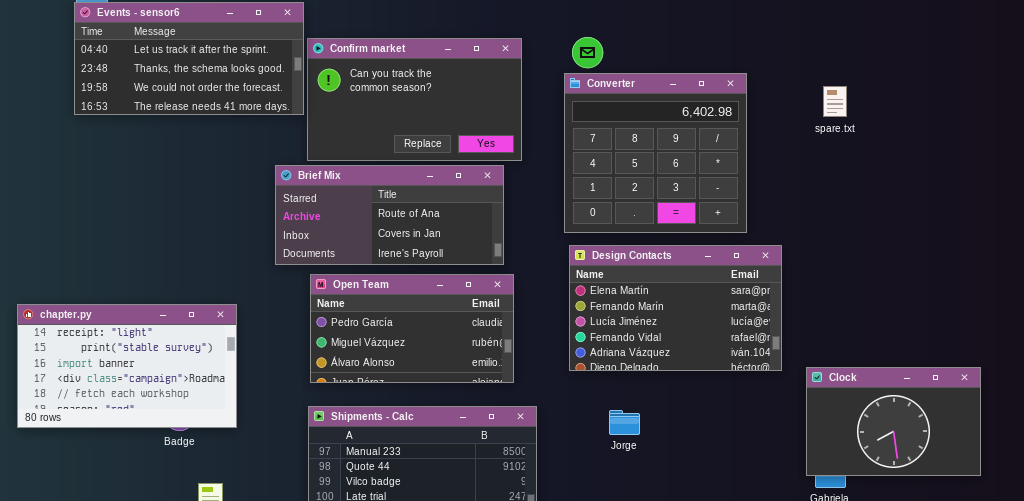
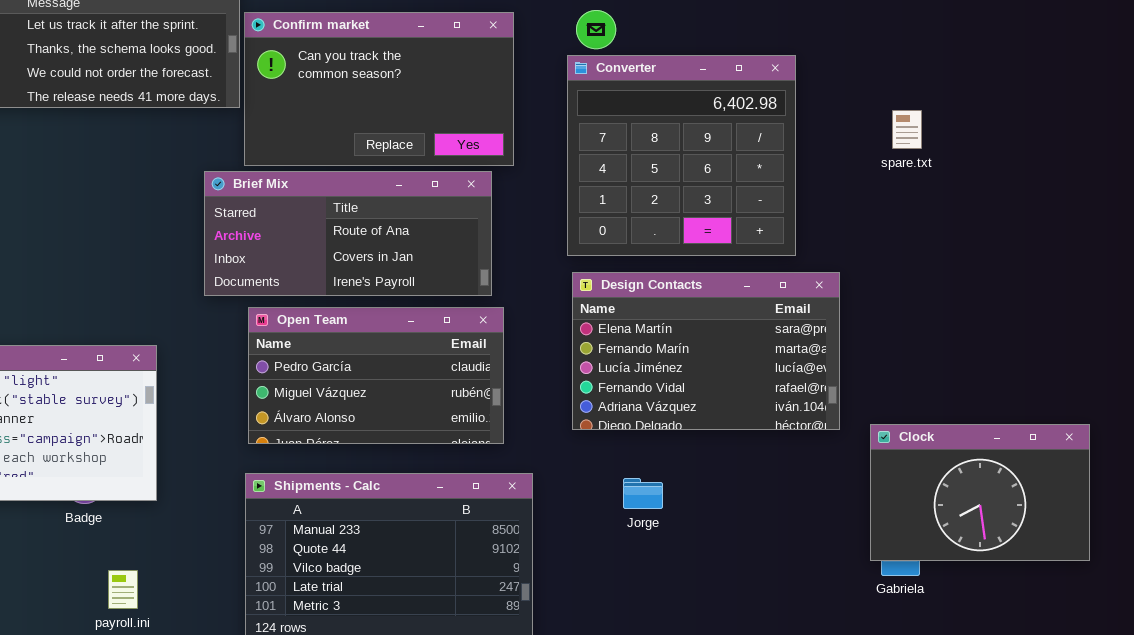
spare.txt: [823,86,847,117] -> [892,110,922,149], moved

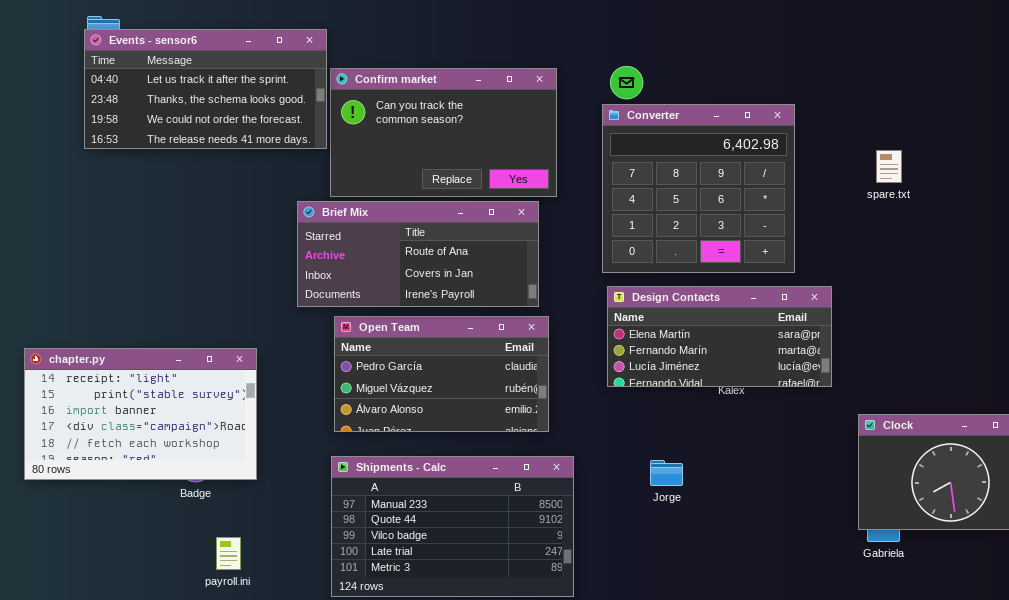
Design Contacts: [572,272,840,430] -> [607,286,832,387], resized

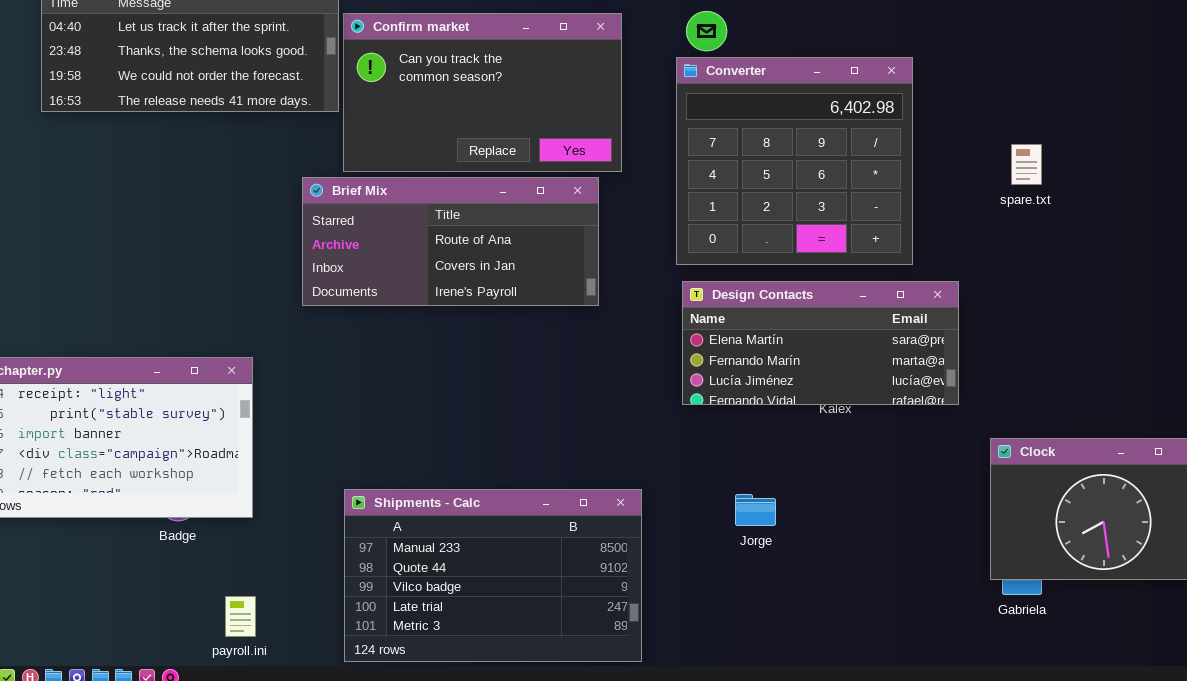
spare.txt: [876,150,902,183] -> [1011,144,1042,185], moved
Open Team: [334,316,549,432] -> none, closed
payroll.ini: [216,537,241,570] -> [225,596,256,637], moved

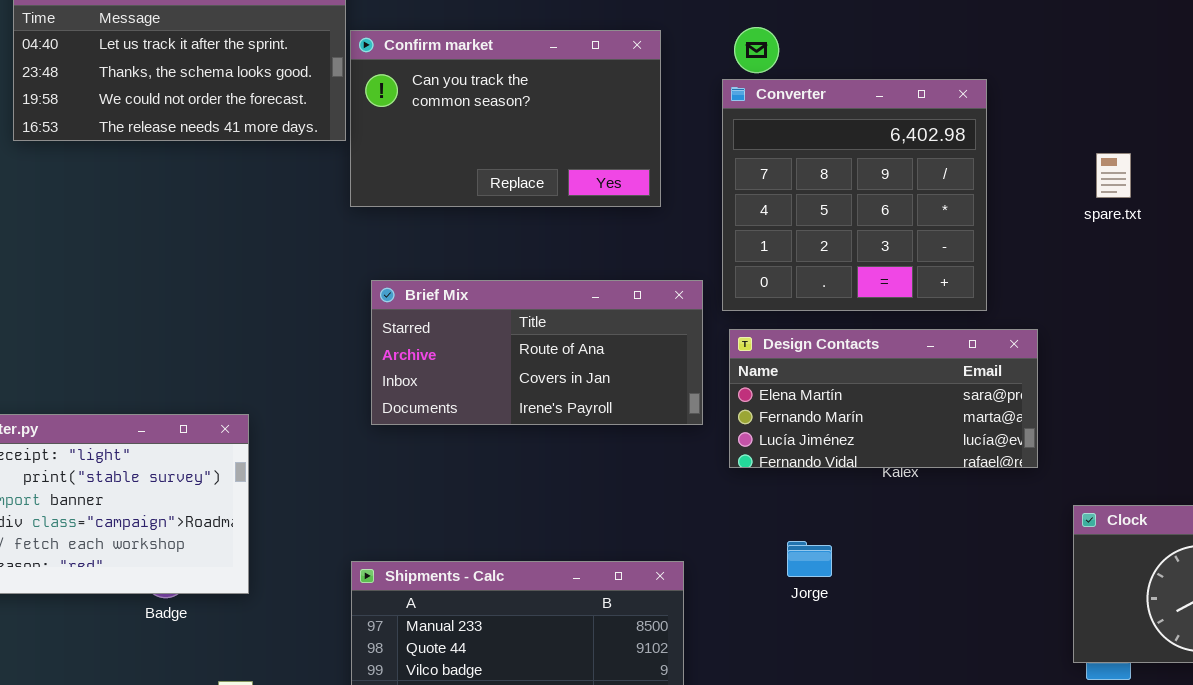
spare.txt: [1011,144,1042,185] -> [1096,153,1131,198], moved
Brief Mix: [302,177,599,306] -> [371,280,703,425], moved
Jorge: [735,494,776,526] -> [787,541,832,577], moved

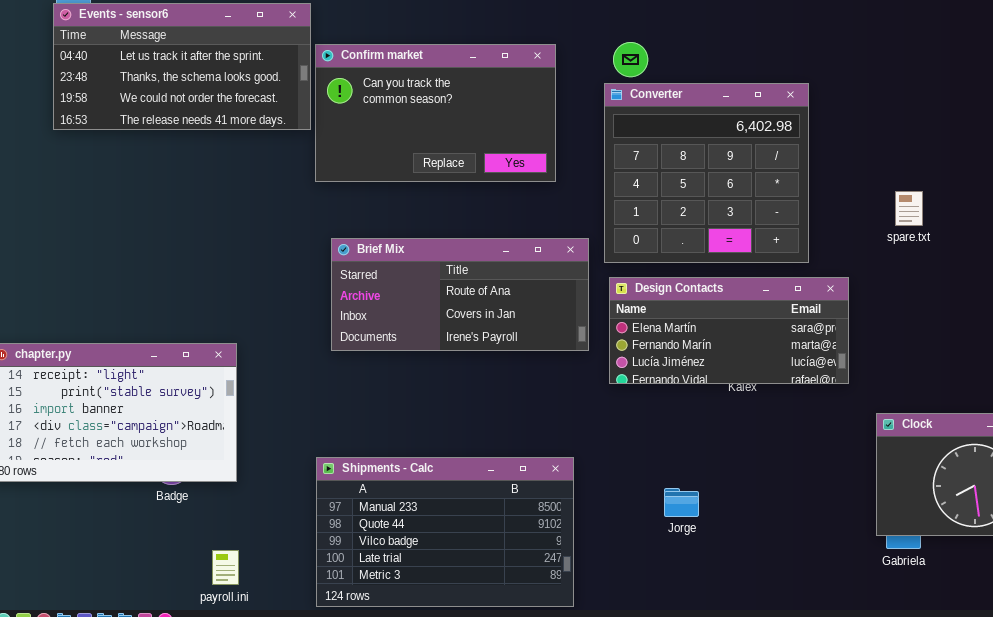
spare.txt: [1096,153,1131,198] -> [895,191,923,226], moved
Jorge: [787,541,832,577] -> [664,488,699,517], moved

